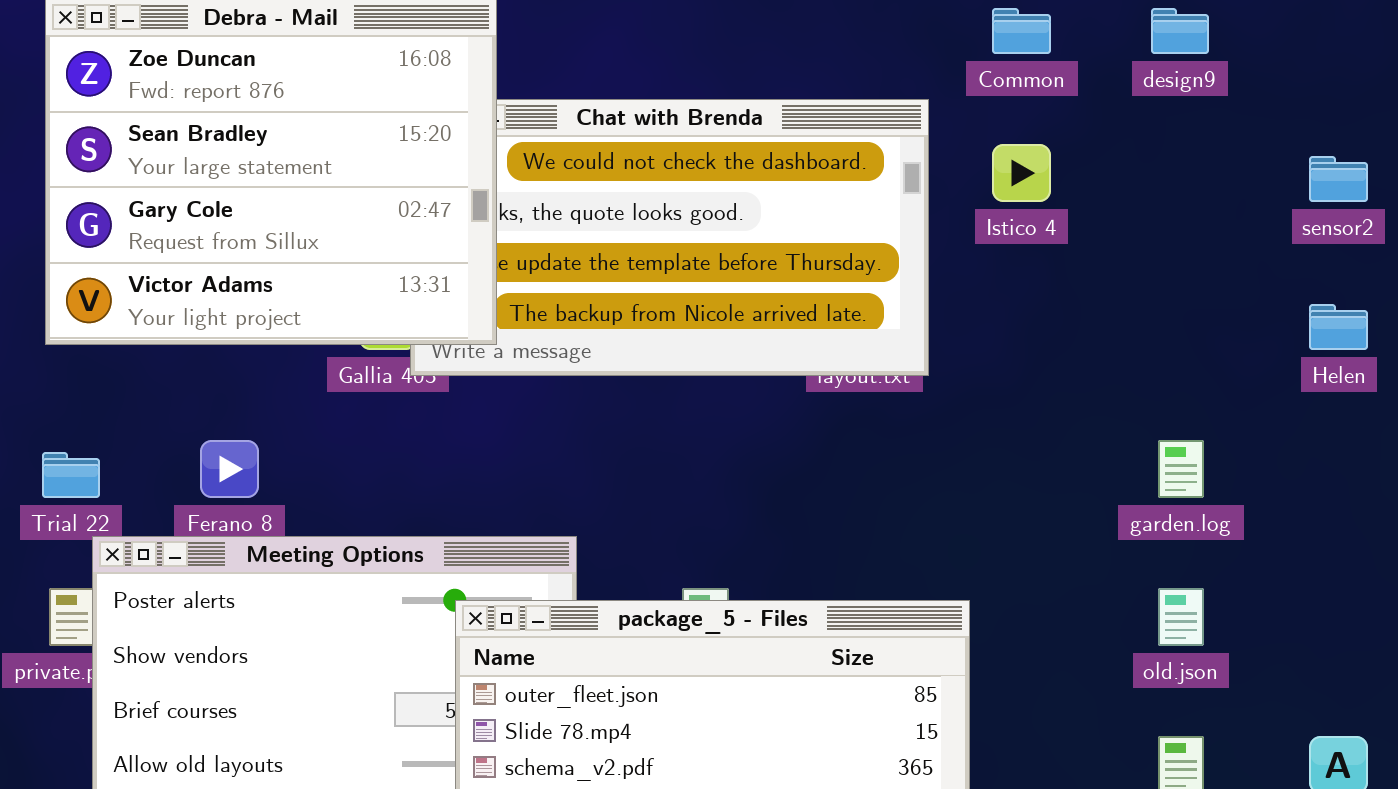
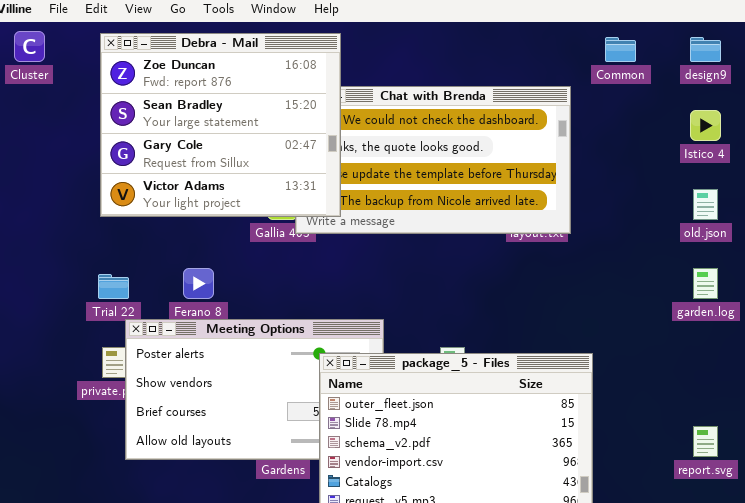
Istico 4: [992,144,1051,202] -> [690,110,721,141], moved
old.json: [1158,588,1204,646] -> [693,189,718,220], moved

